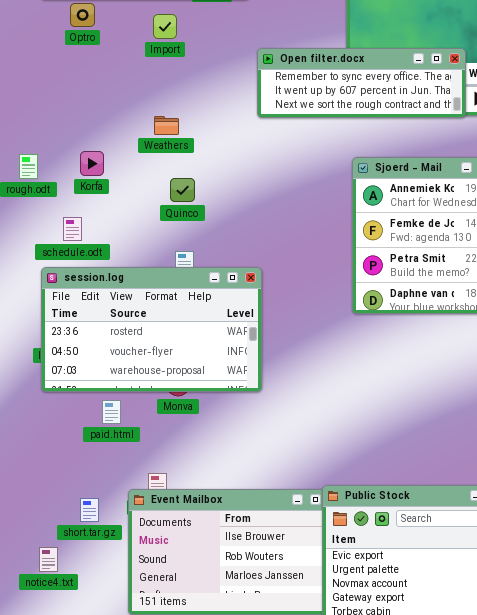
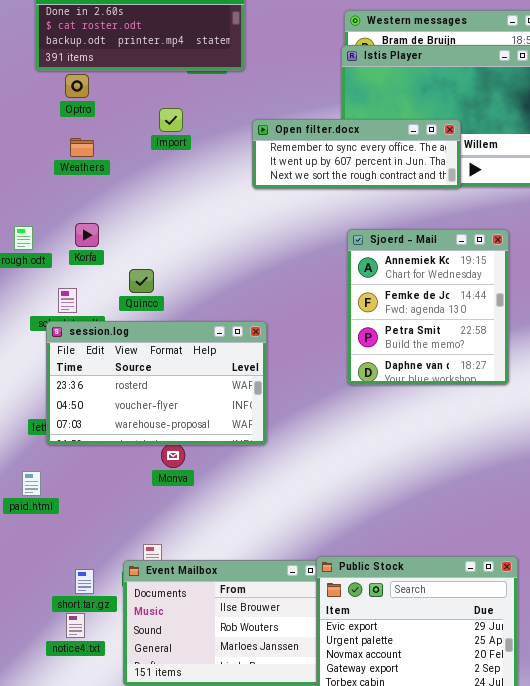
Import: [153,14,177,39] -> [159,108,183,132], moved
Weathers: [154,116,179,135] -> [70,138,94,157], moved
Quinco: [170,178,195,202] -> [129,269,154,293], moved
session.log: [41,267,262,392] -> [46,321,267,445], moved
paid.html: [102,400,121,424] -> [22,471,41,496], moved
notice4.txt: [39,547,58,572] -> [66,613,85,638], moved

